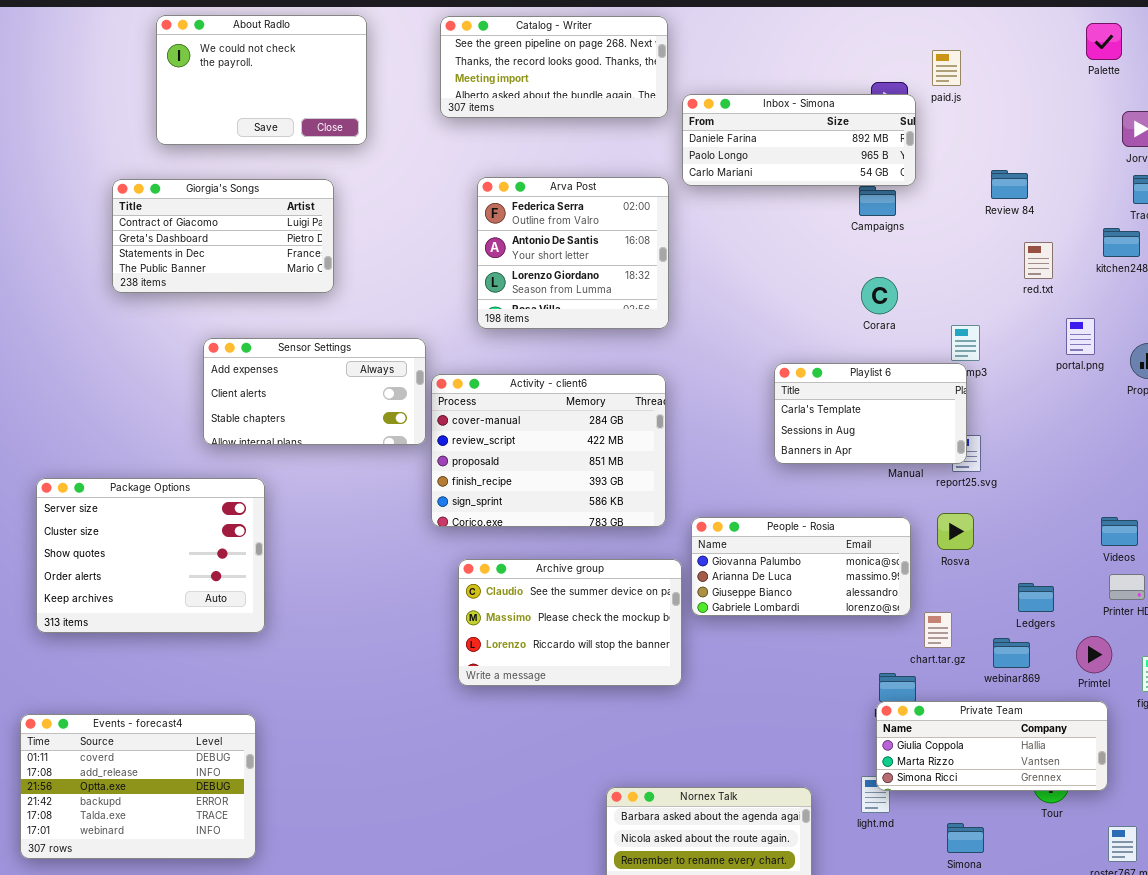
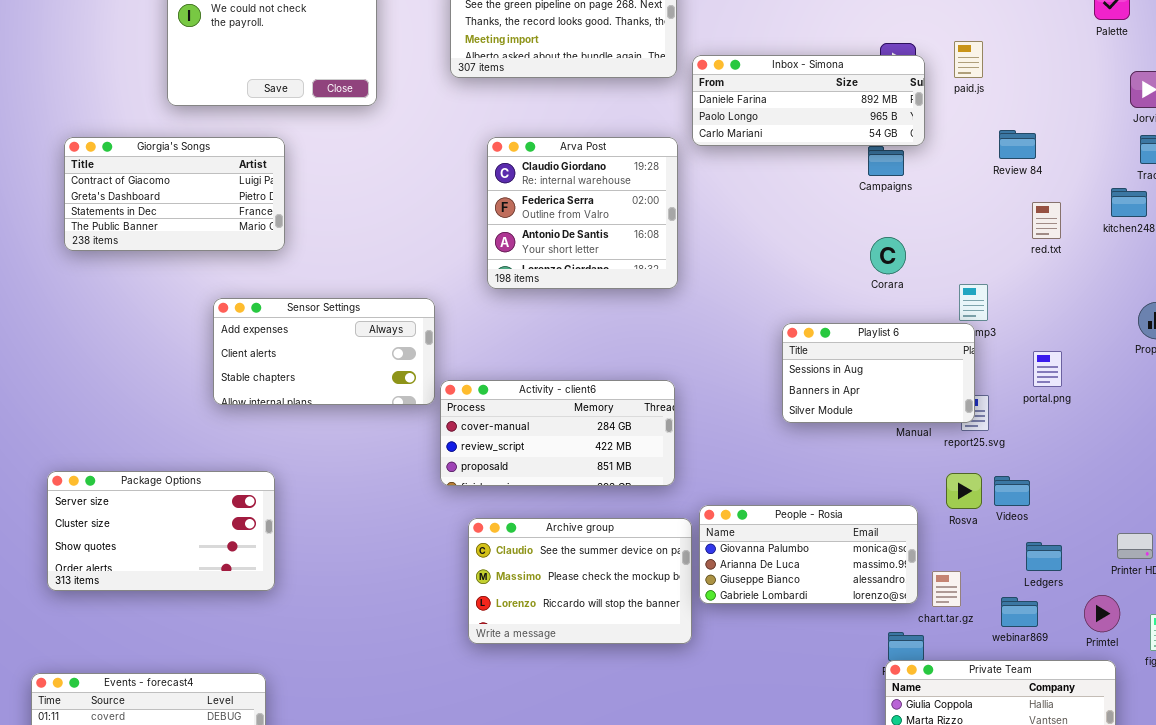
paid.js: [932,50,961,86] -> [954,41,983,78], moved
Arva Post: [477,177,669,329] -> [487,137,678,289], scrolled up 1 row
Giorgia's Songs: [112,179,334,293] -> [64,137,285,251], moved
portal.png: [1066,318,1095,355] -> [1033,351,1062,387], moved
Playlist 6: [774,363,967,464] -> [782,323,975,423], scrolled down 1 row
Activity - client6: [431,374,666,527] -> [440,380,675,486], resized
Package Options: [36,478,265,633] -> [47,471,275,591], resized
People - Rosia: [691,517,911,616] -> [699,505,918,604], moved
Videos: [1101,517,1138,546] -> [994,476,1030,506], moved

